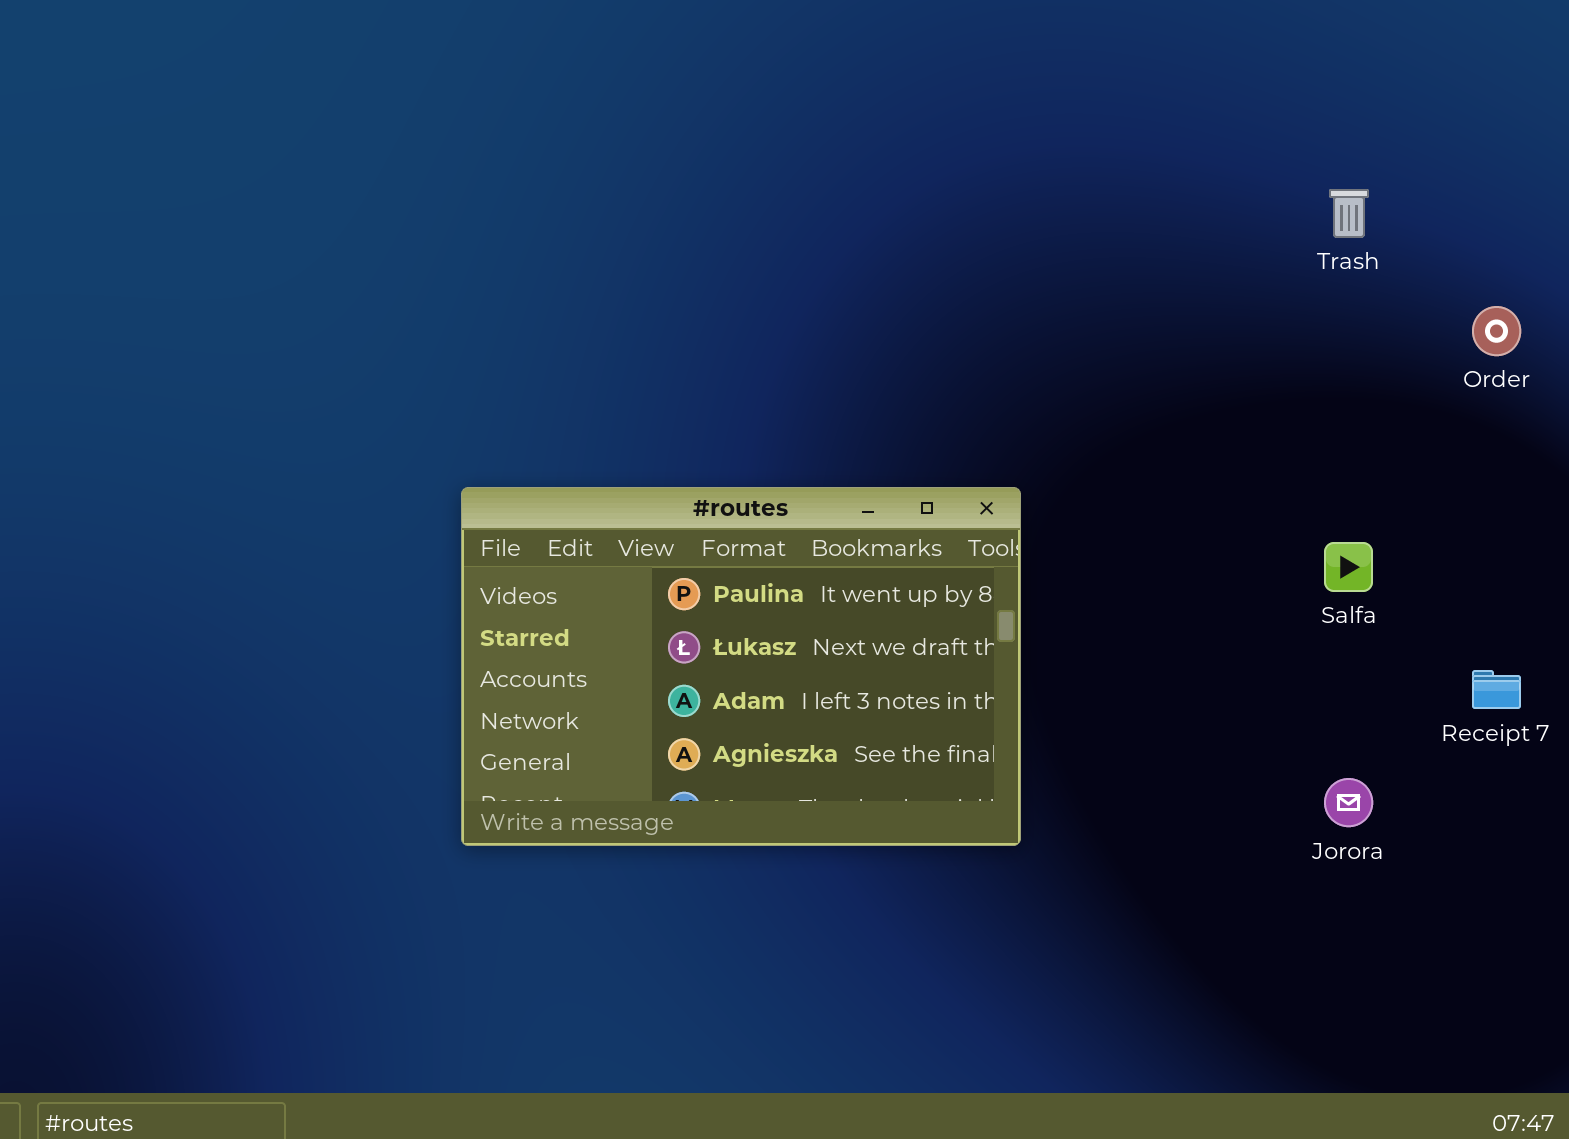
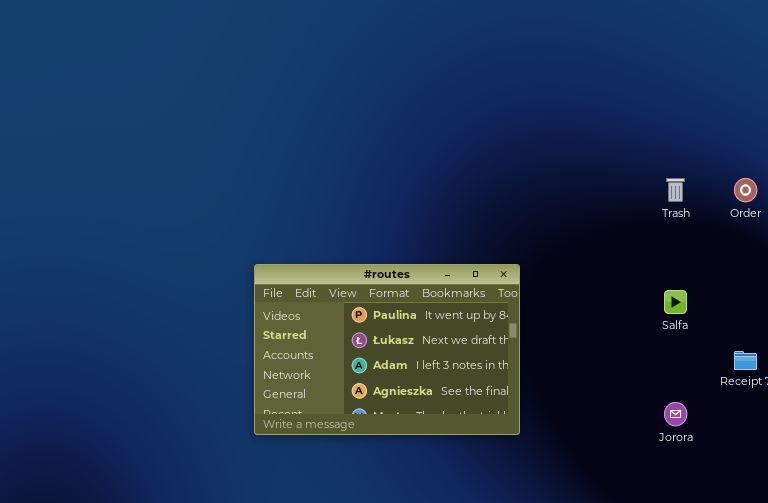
Trash: [1329,189,1369,238] -> [666,178,685,202], moved

